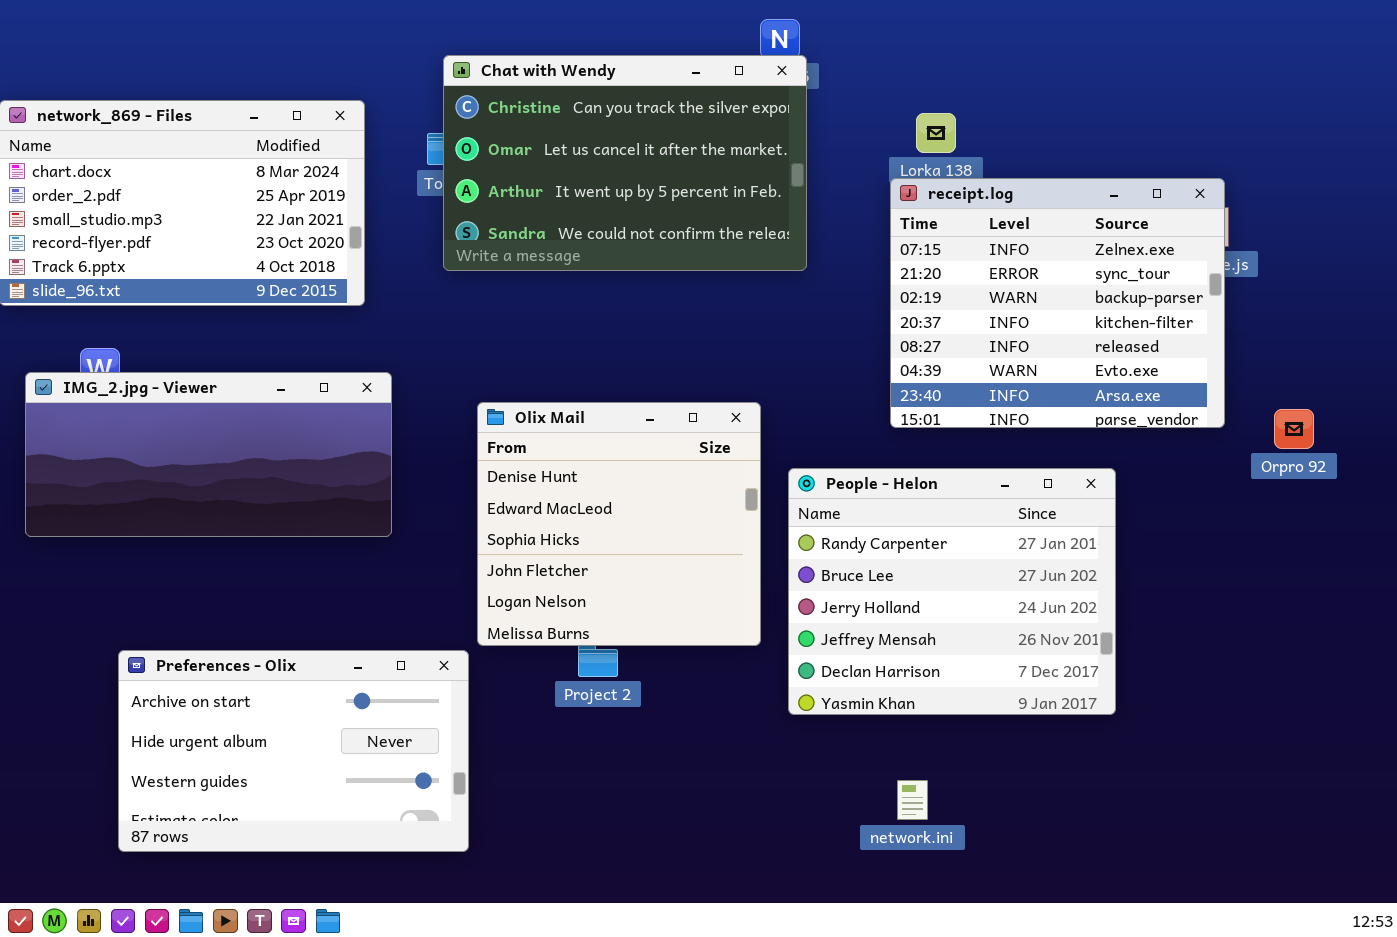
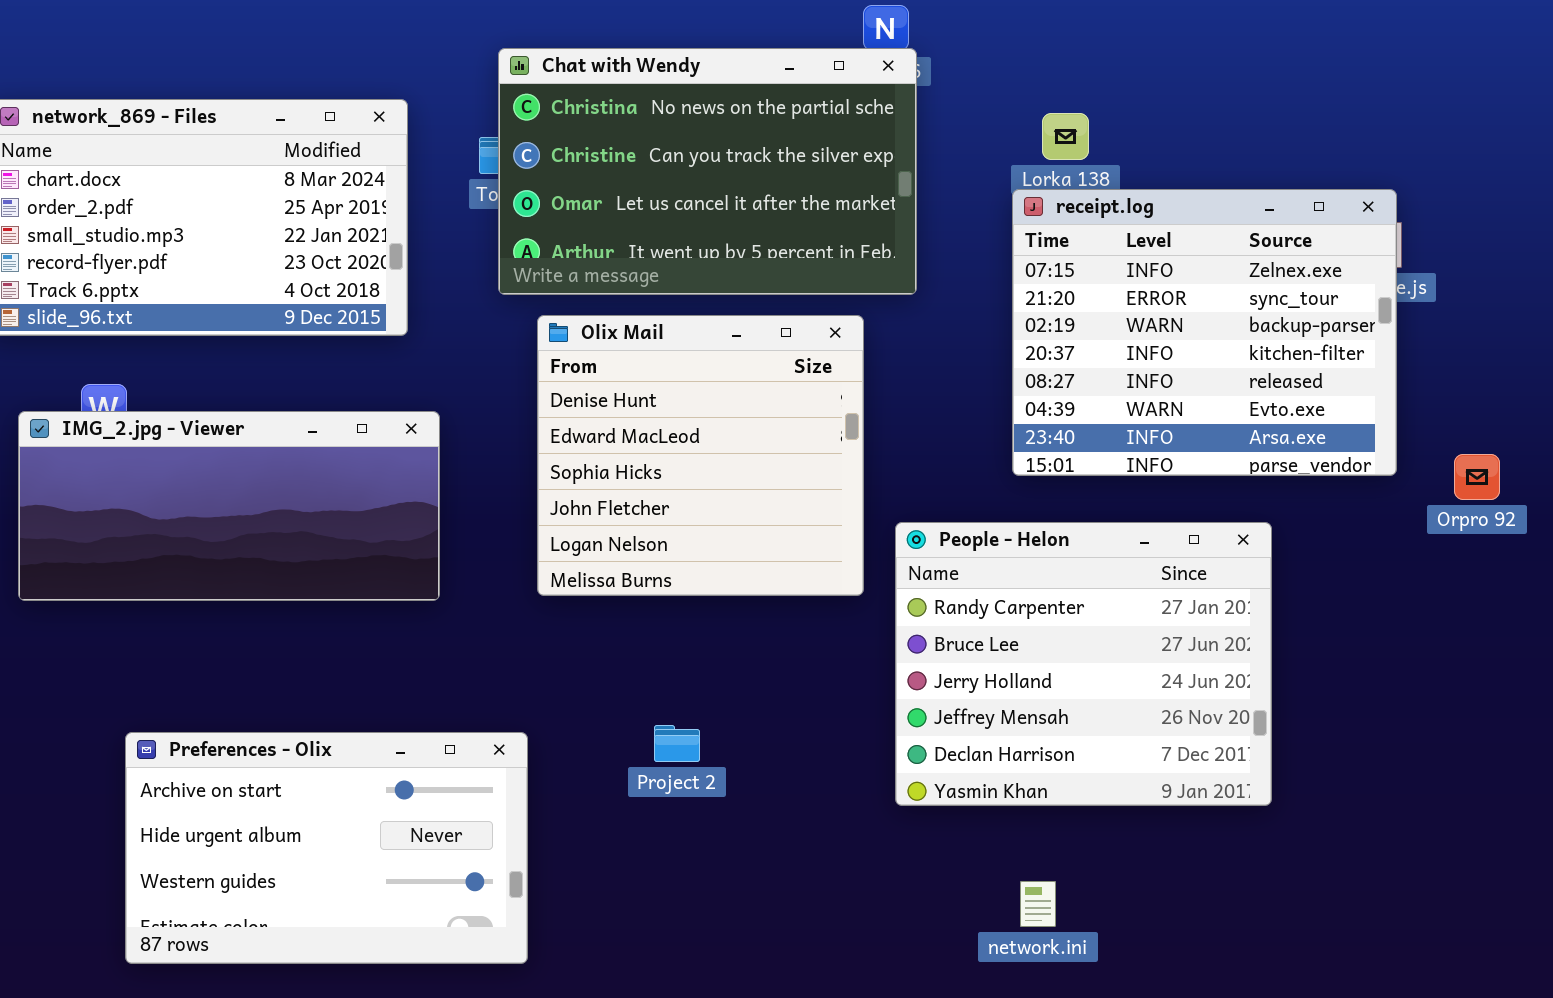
Chat with Wendy: [443,55,807,271] -> [498,48,917,295], scrolled up 1 row
Olix Mail: [477,402,761,646] -> [537,315,864,596], moved

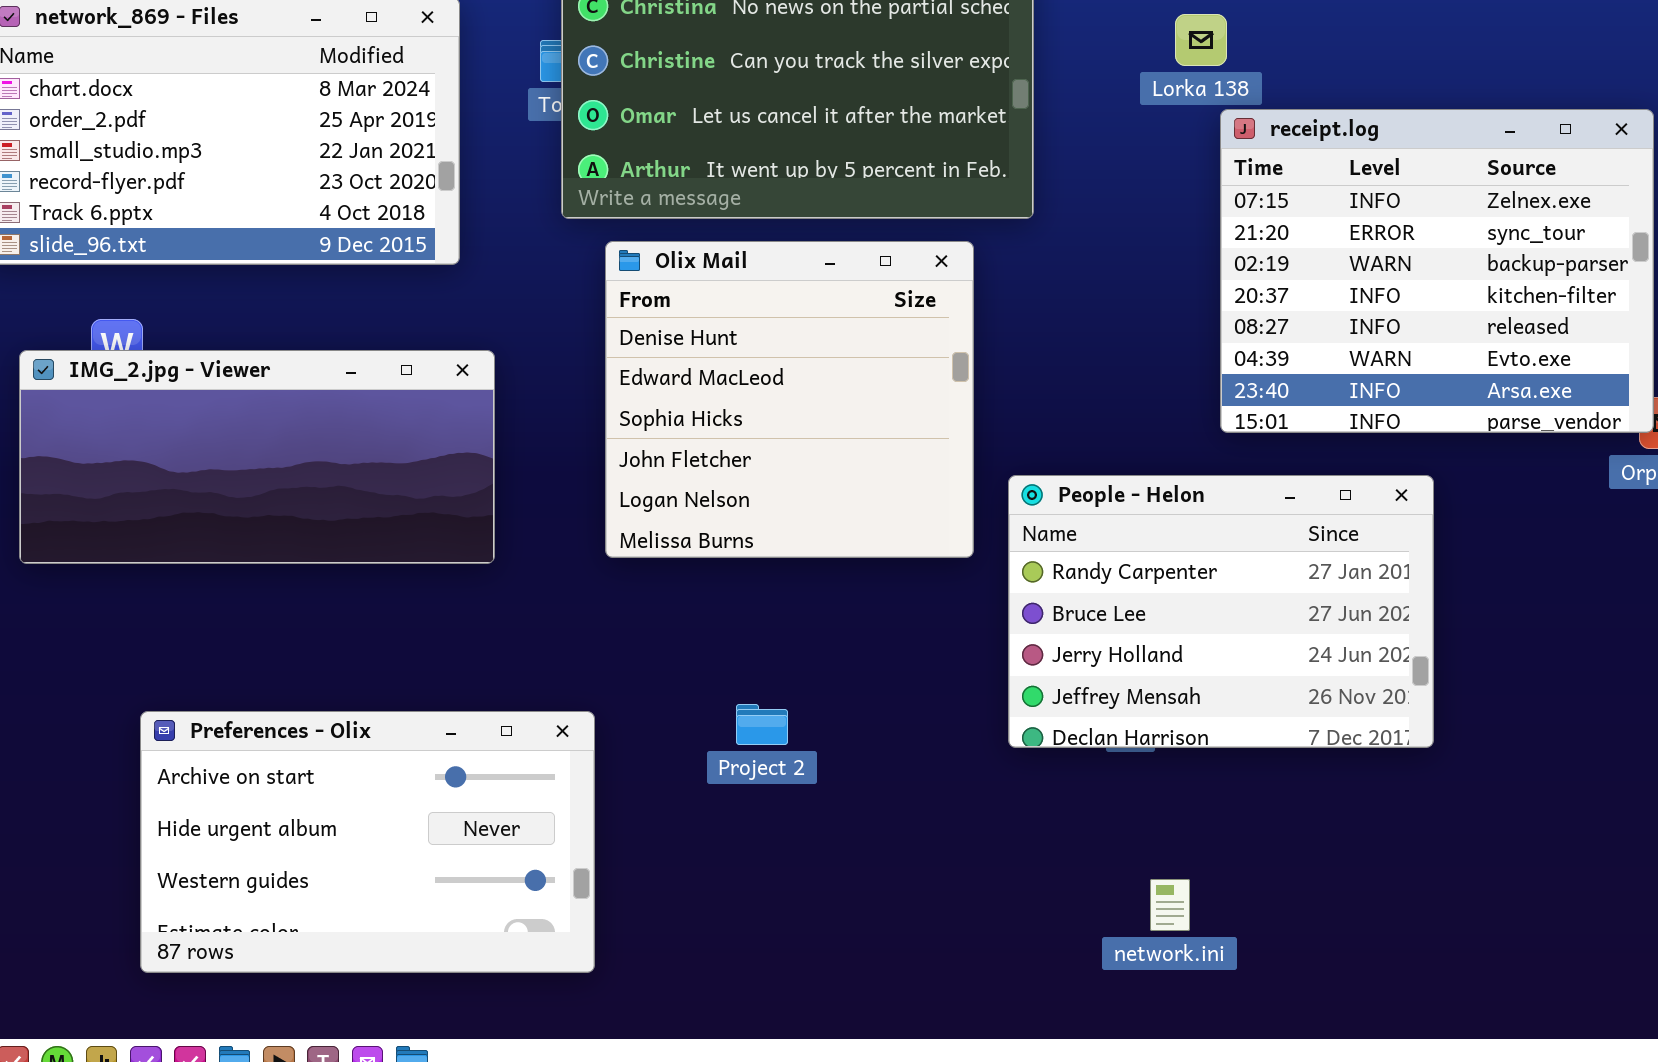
receipt.log: [1012,189,1397,476] -> [1220,109,1654,433], moved
People - Helon: [895,522,1272,806] -> [1008,475,1434,748], resized

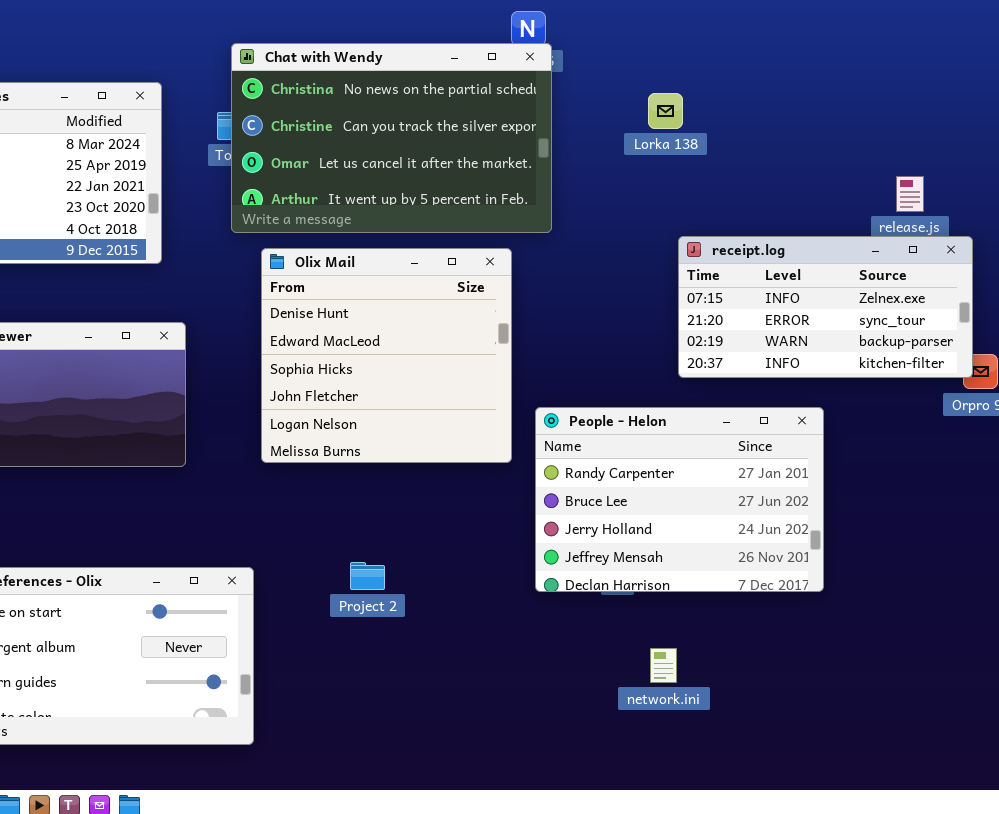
receipt.log: [1220,109,1654,433] -> [678,236,973,378], resized
network.ini: [1150,879,1190,931] -> [650,648,677,683], moved

